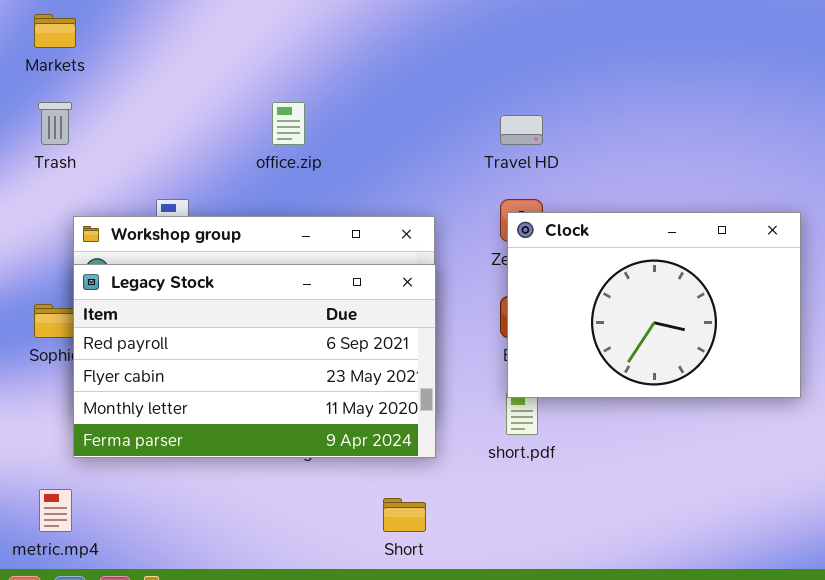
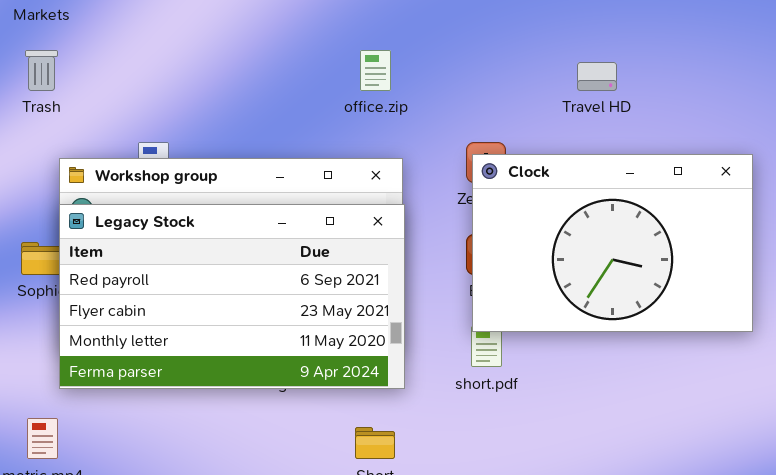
office.zip: [272,102,305,145] -> [360,50,391,91], moved
Travel HD: [500,115,543,145] -> [577,62,617,91], moved

